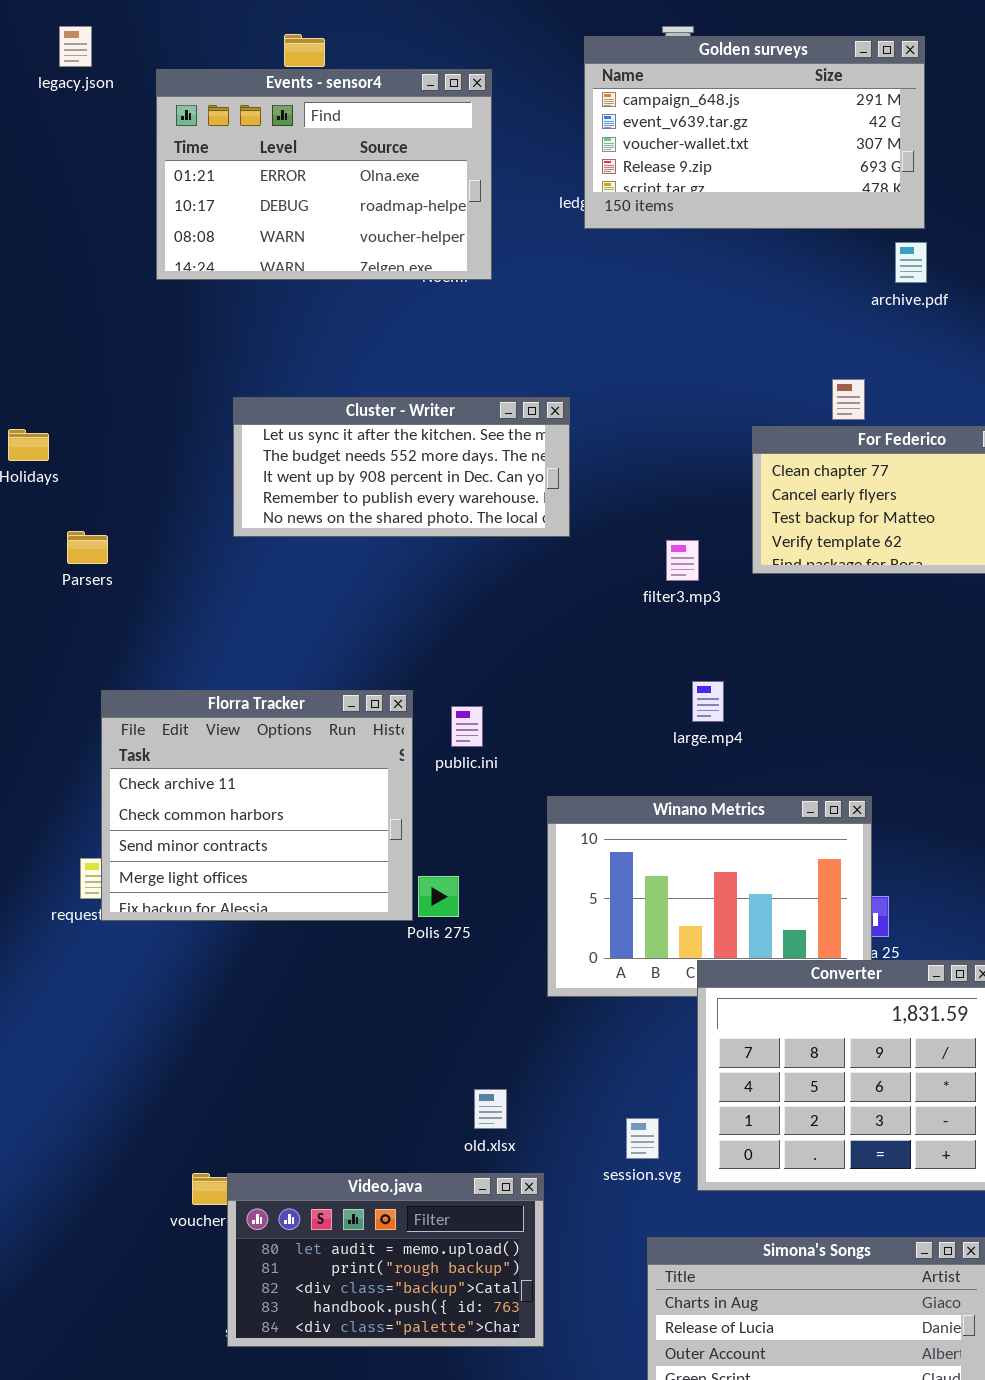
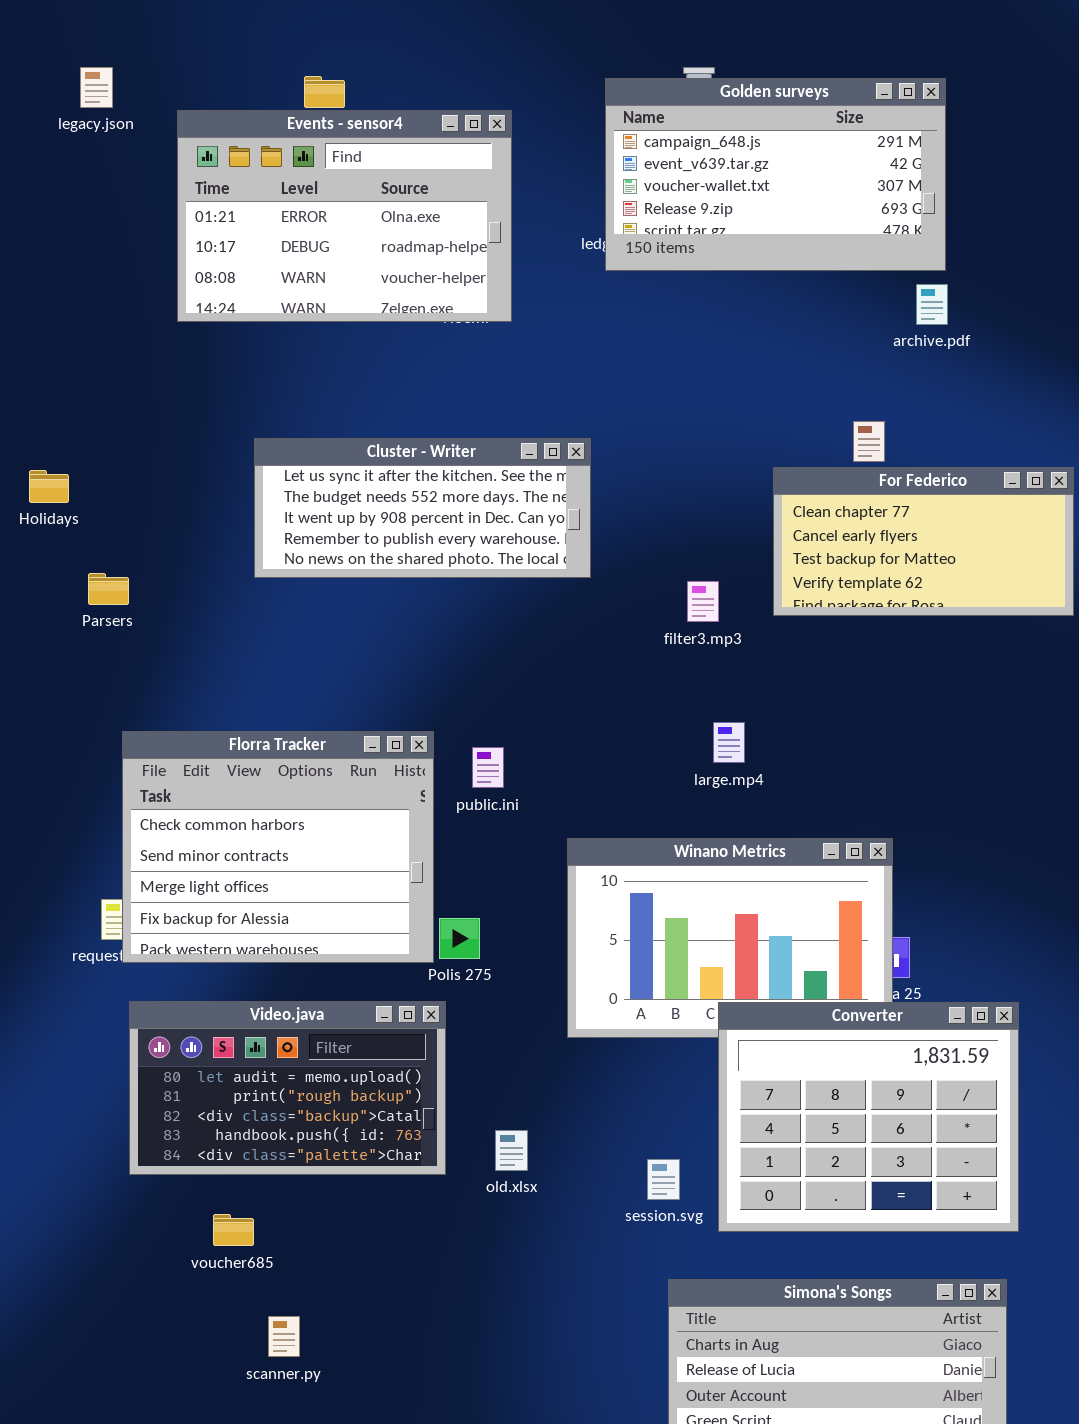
Florra Tracker: [101,690,413,921] -> [122,731,434,963], scrolled down 1 row
Video.java: [227,1173,544,1347] -> [129,1001,446,1175], moved

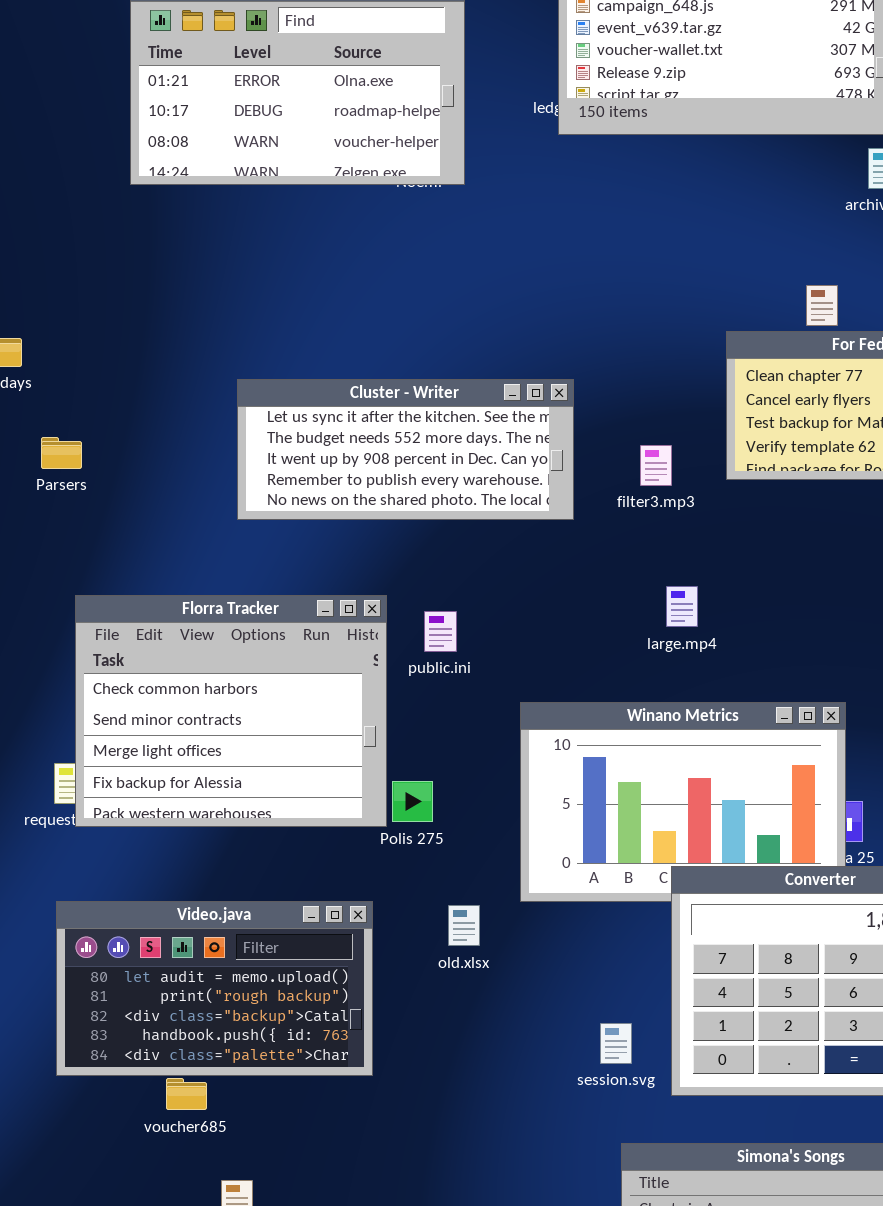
Cluster - Writer: [254,438,591,578] -> [237,379,574,520], moved
Video.java: [129,1001,446,1175] -> [56,901,373,1076], moved
old.xlsx: [495,1130,528,1171] -> [448,905,480,946], moved

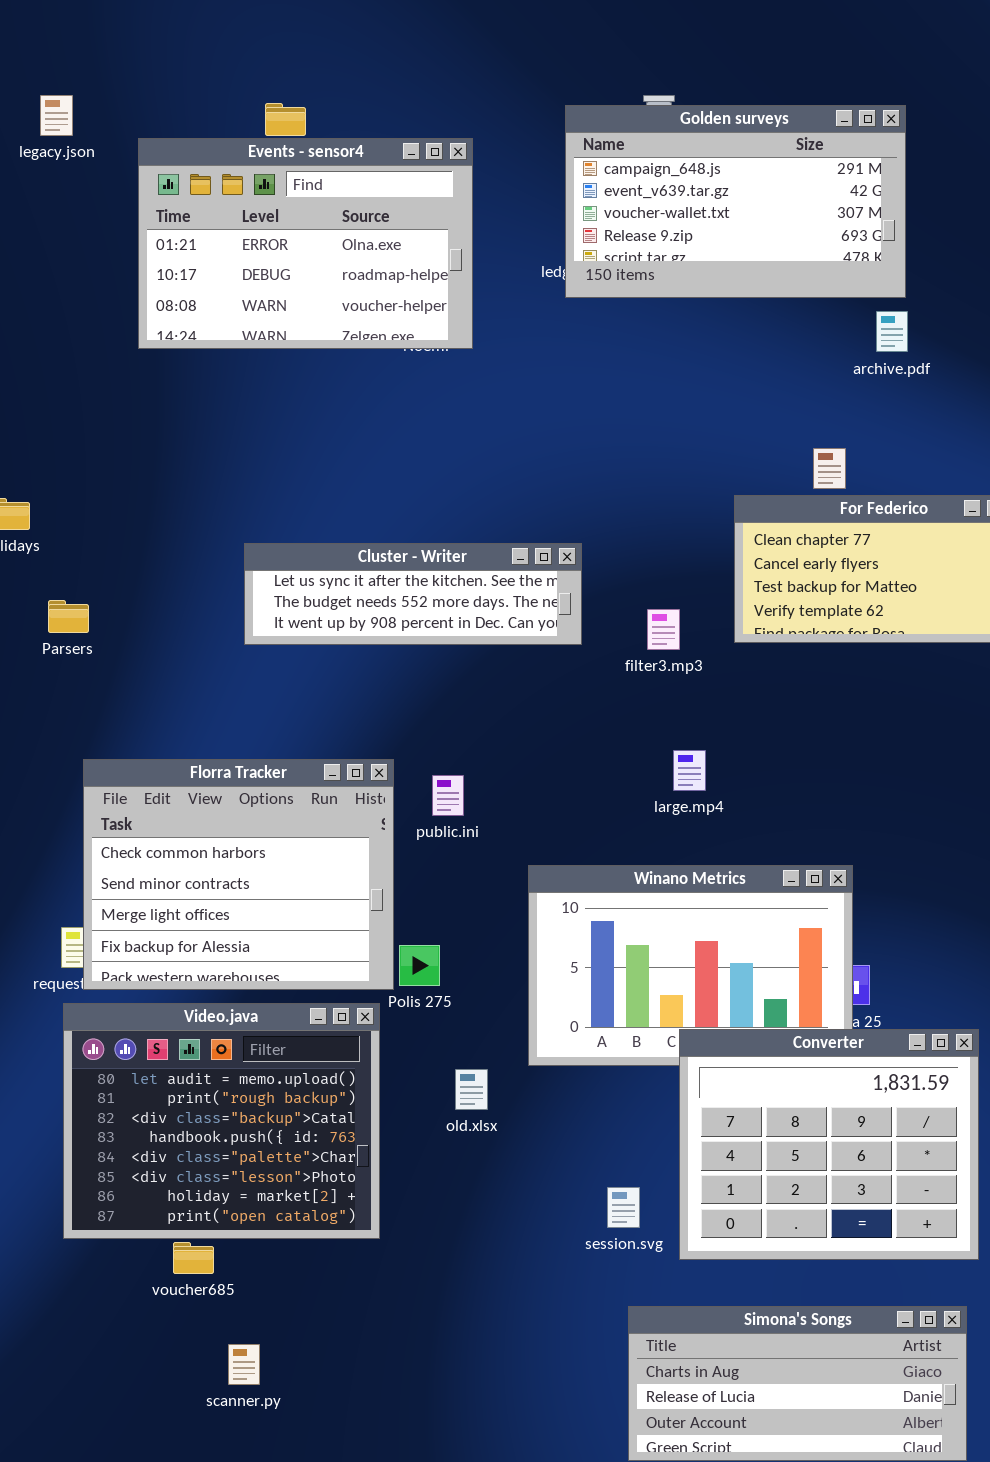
Cluster - Writer: [237,379,574,520] -> [244,543,582,645], resized
Video.java: [56,901,373,1076] -> [63,1003,380,1239], resized

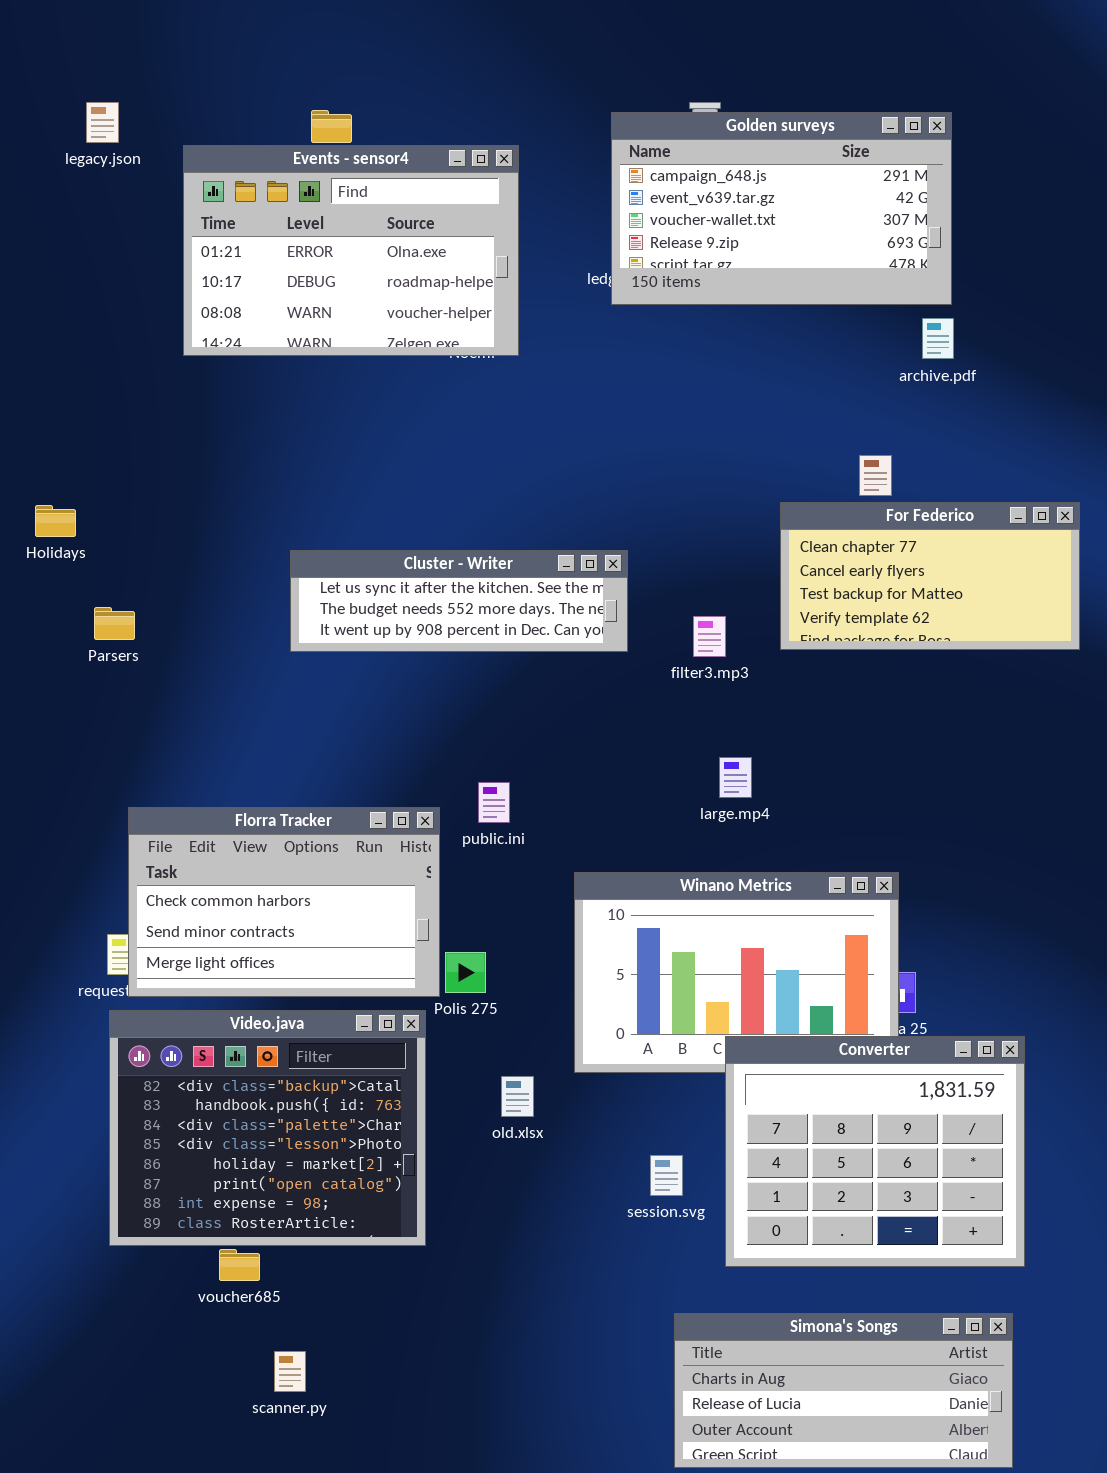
Florra Tracker: [83,759,394,990] -> [128,807,440,997], resized
Video.java: [63,1003,380,1239] -> [109,1010,426,1246], scrolled down 2 rows
session.svg: [607,1187,640,1228] -> [650,1155,683,1196], moved

